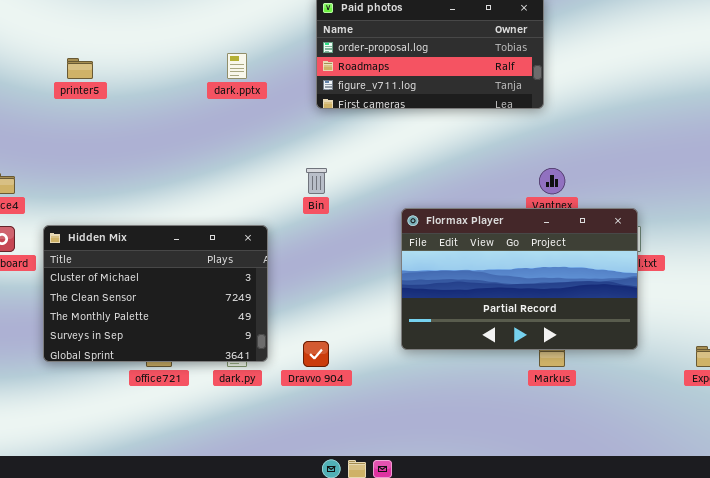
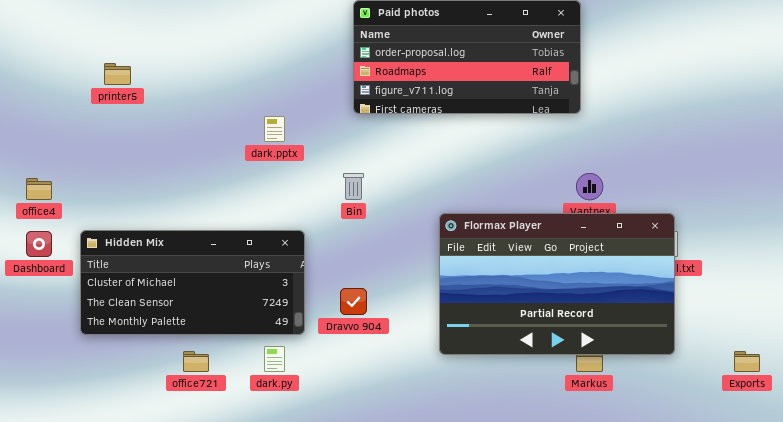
dark.pptx: [227,53,247,79] -> [264,116,285,142], moved
Hidden Mix: [43,225,268,362] -> [80,230,305,335], resized
Dravvo 904: [303,341,329,367] -> [340,288,367,315], moved

